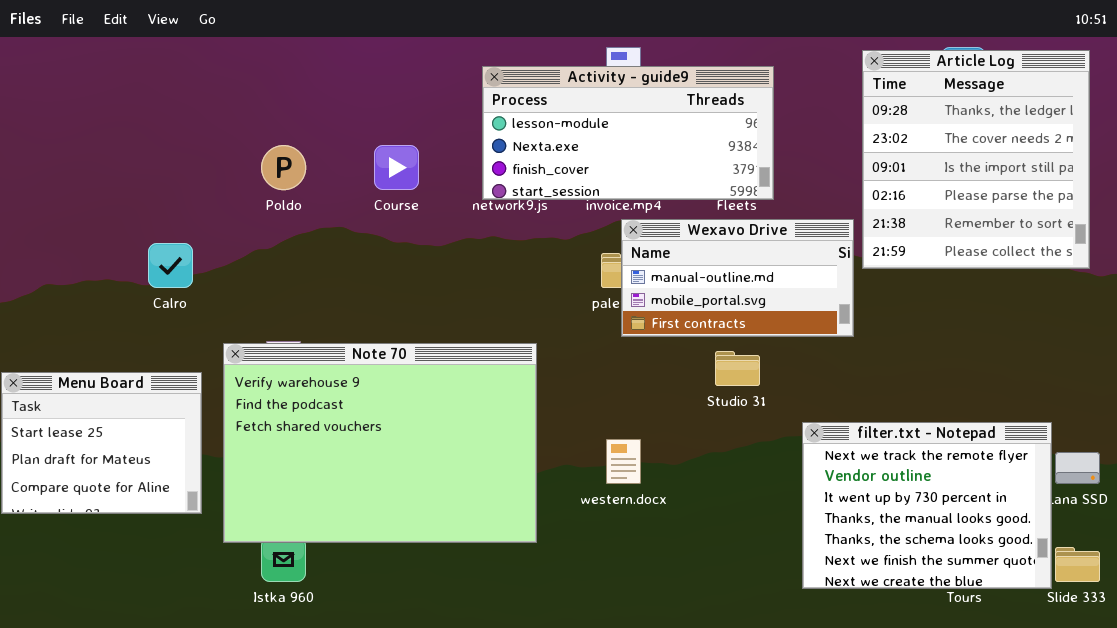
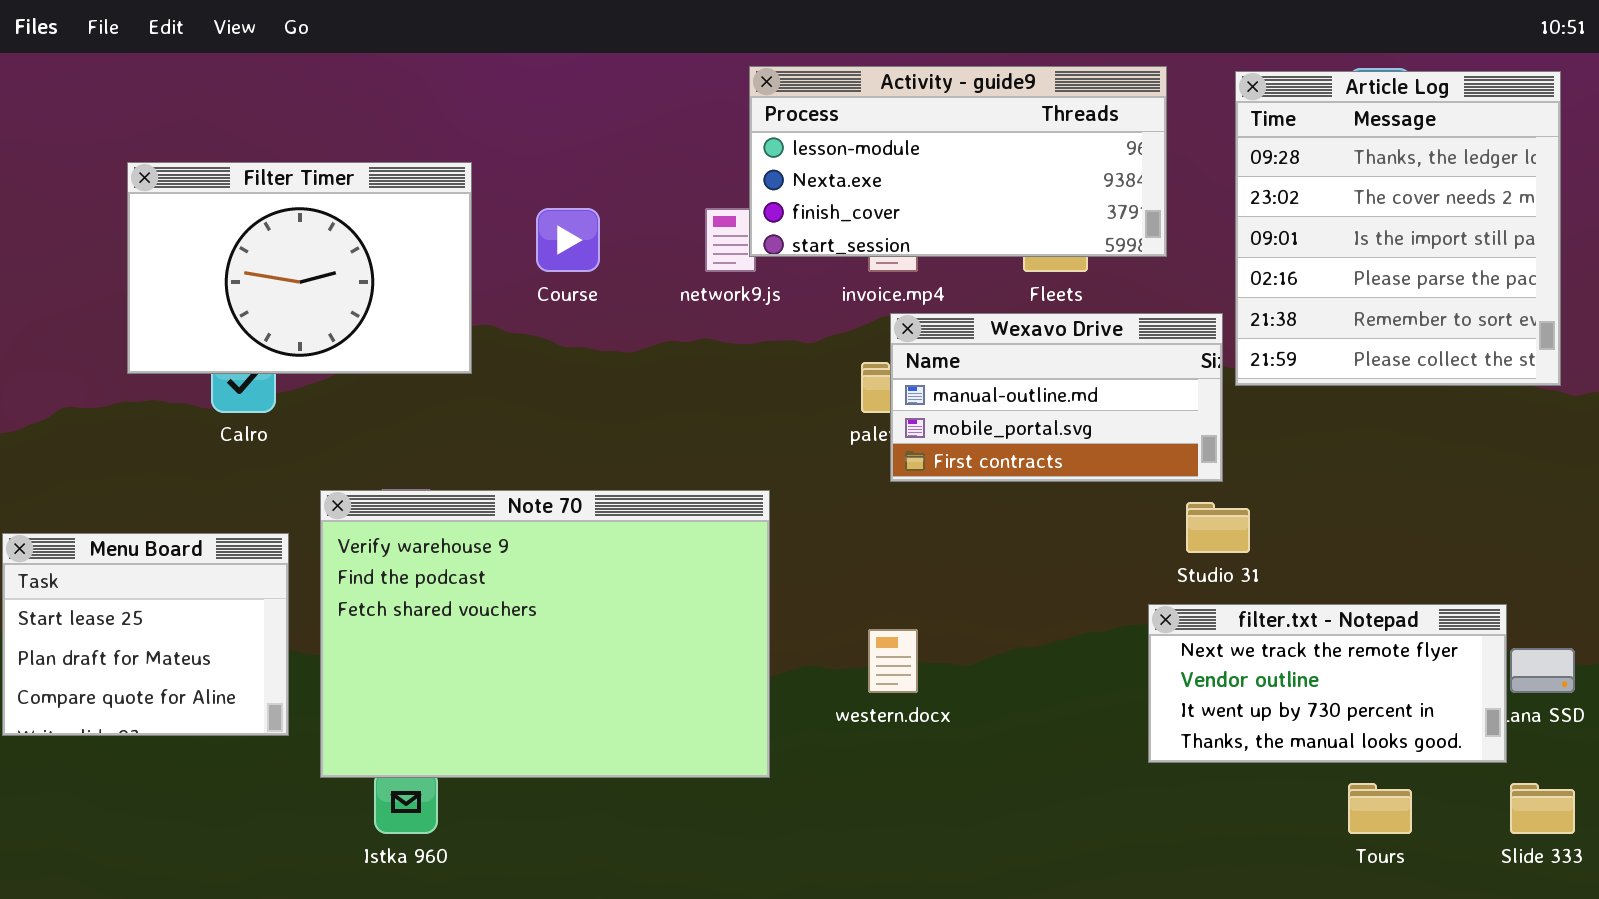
Activity - guide9: [482,66,774,200] -> [749,66,1167,257], moved
Filter Timer: none -> [127,162,472,374], opened
Studio 31: [715,351,760,386] -> [1186,502,1250,553], moved
filter.txt - Notepad: [802,422,1052,589] -> [1148,604,1507,763], resized

